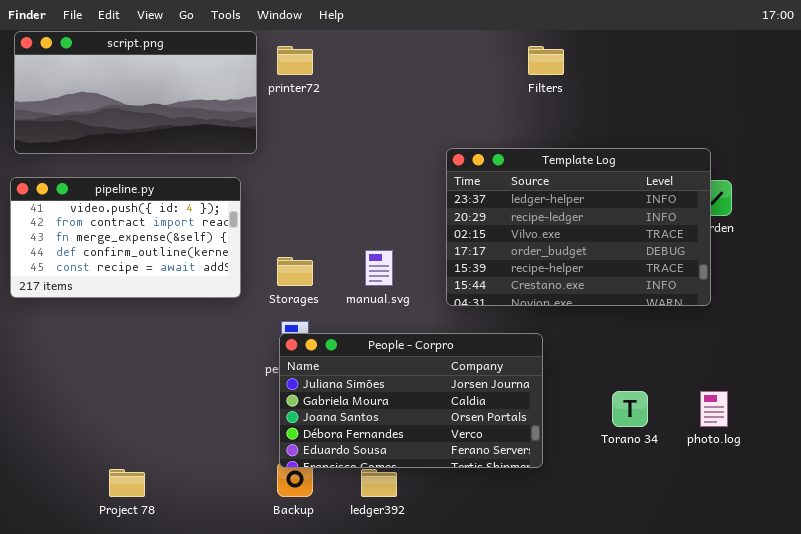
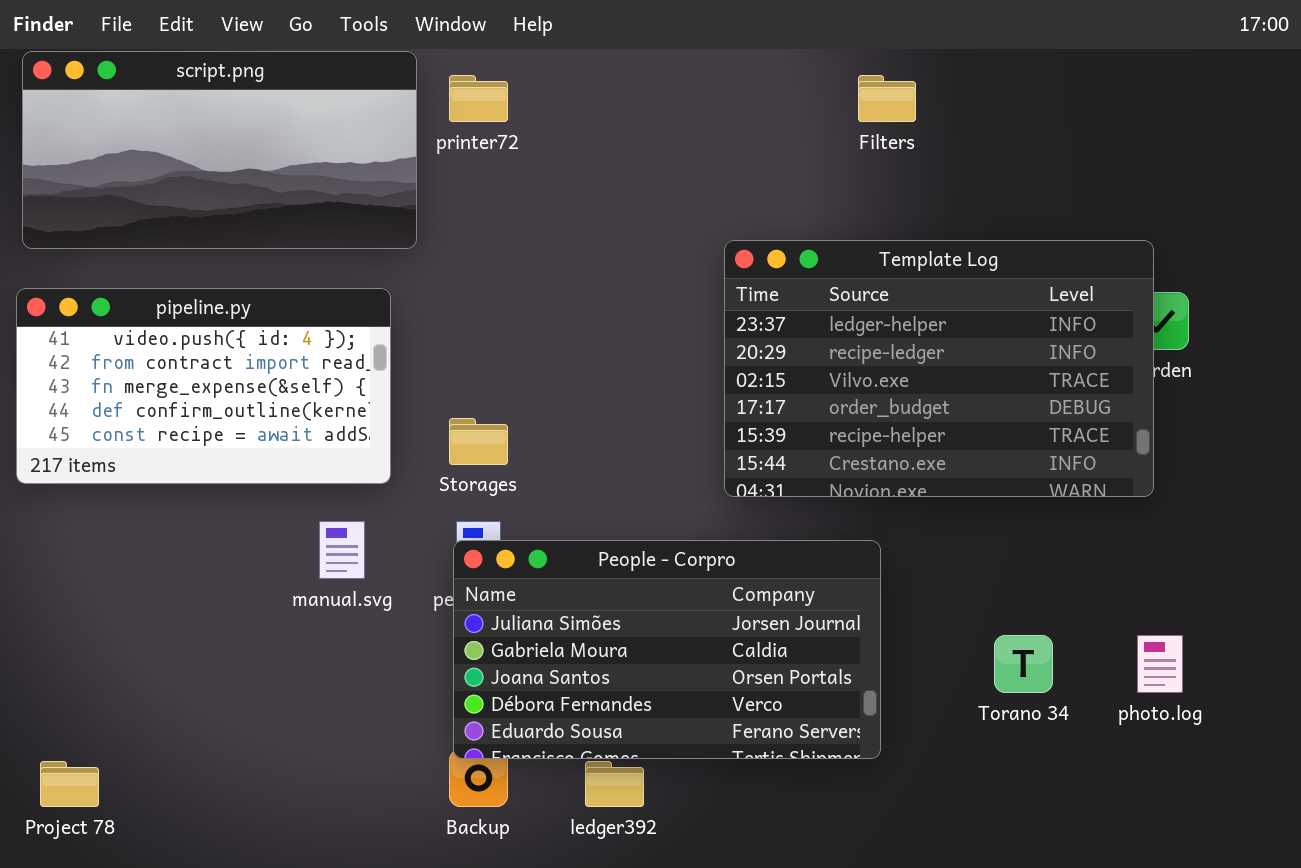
manual.svg: [365,250,393,286] -> [319,521,365,579], moved
Project 78: [109,469,145,497] -> [40,761,99,807], moved

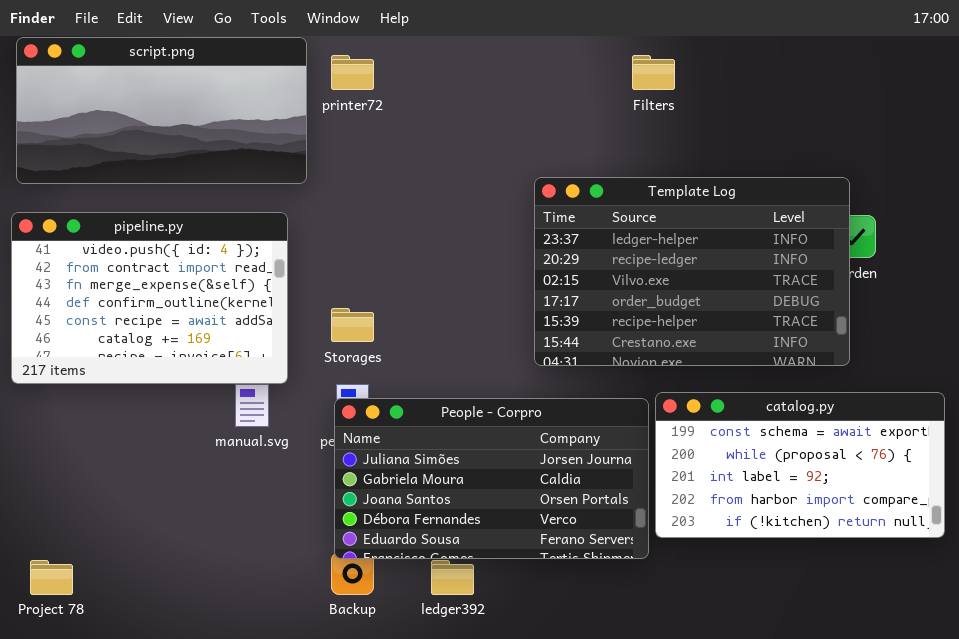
pipeline.py: [16,288,391,484] -> [11,212,288,384], resized
catalog.py: none -> [655,392,945,538], opened

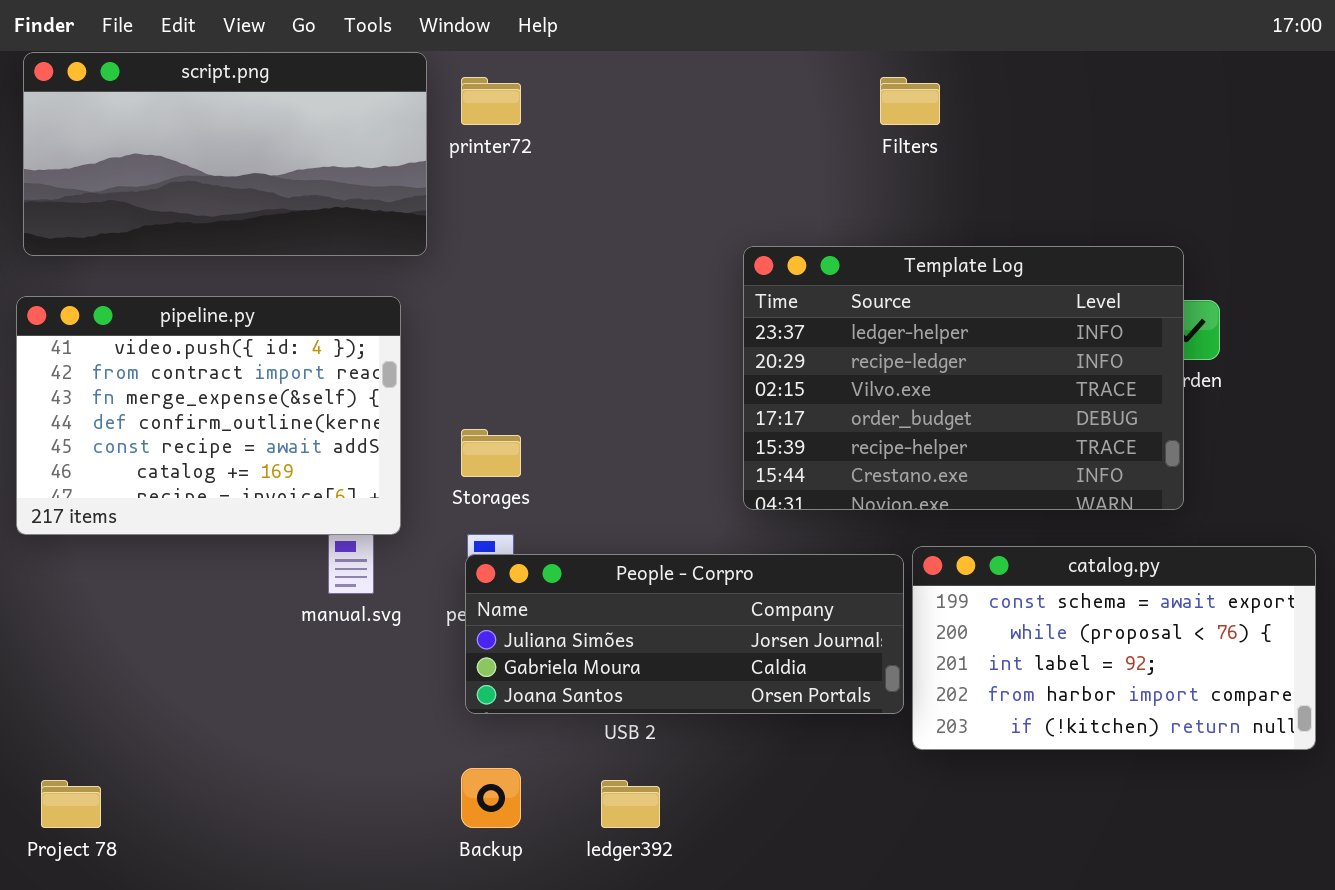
People - Corpro: [334,398,649,559] -> [465,554,904,714], resized

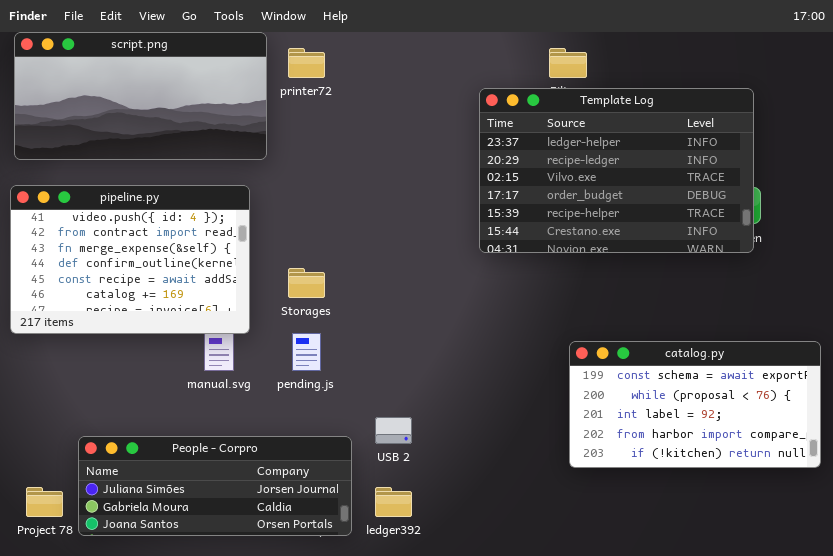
Template Log: [743,246,1184,510] -> [479,88,754,253], moved
People - Corpro: [465,554,904,714] -> [78,436,352,536], moved

